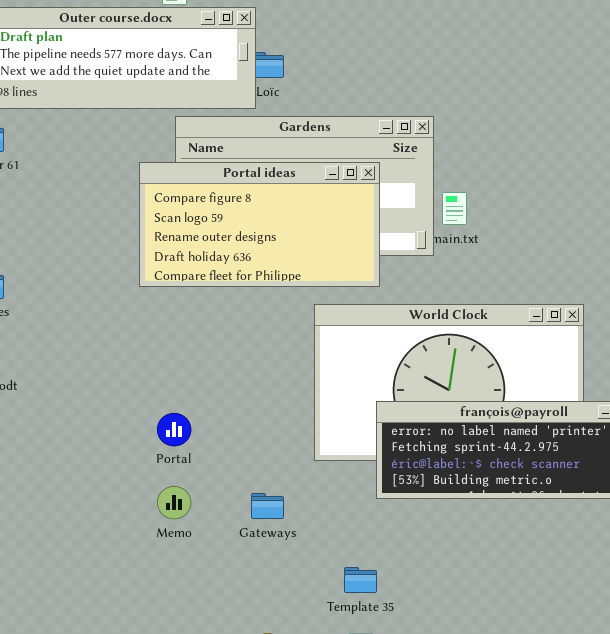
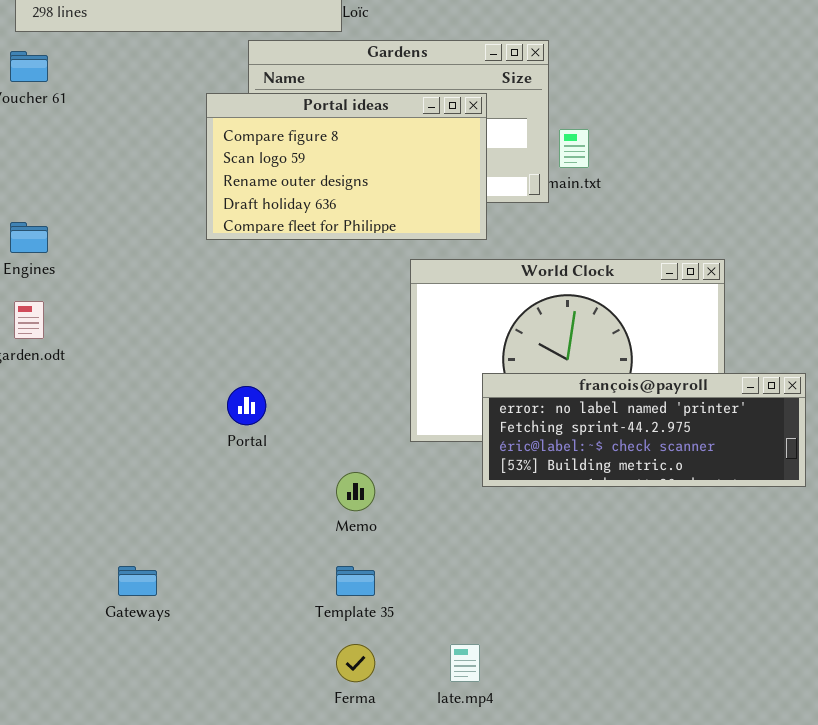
Memo: [157,486,191,519] -> [336,472,375,511], moved
Gateways: [251,493,284,519] -> [118,566,157,596], moved
Template 35: [344,567,377,593] -> [336,566,375,596], moved

